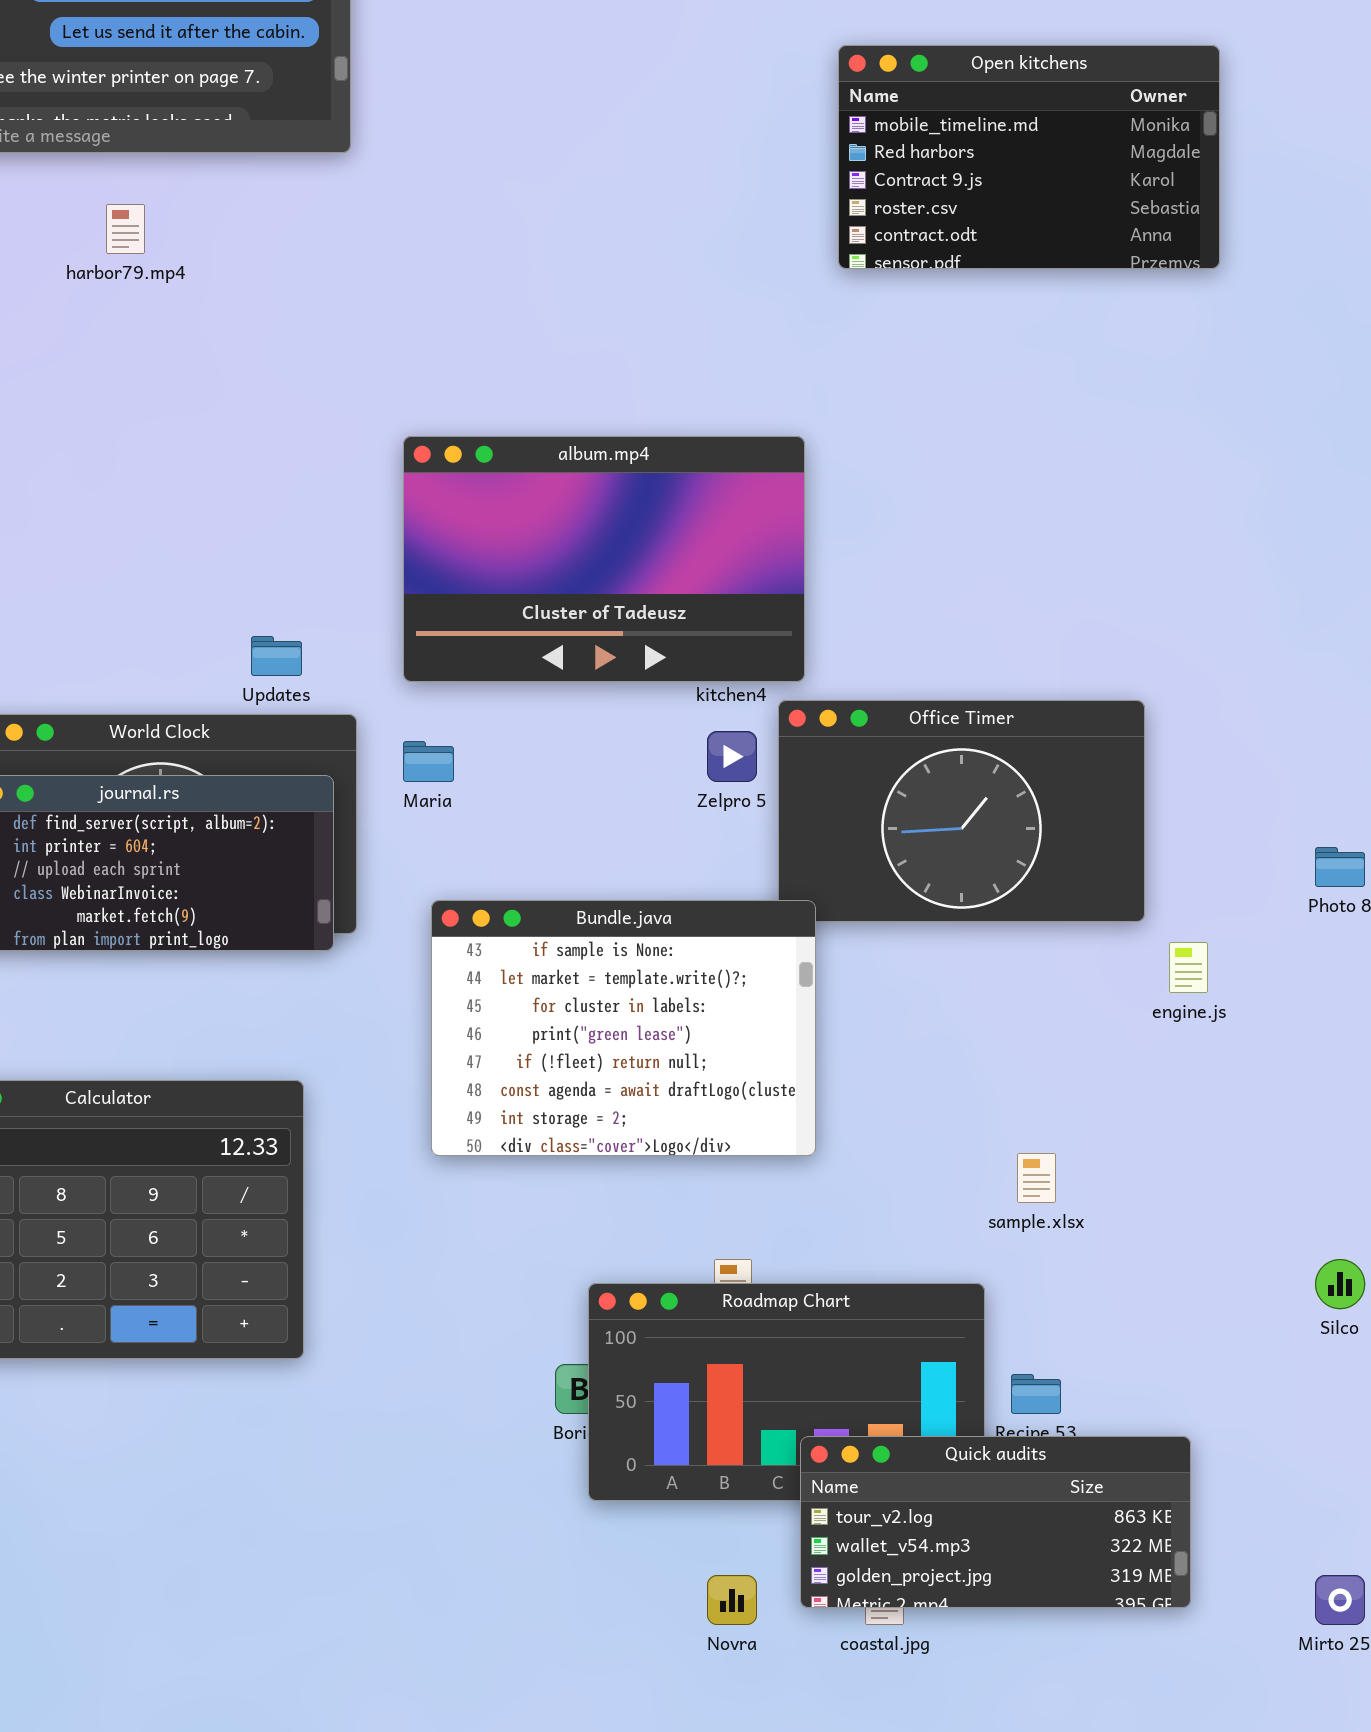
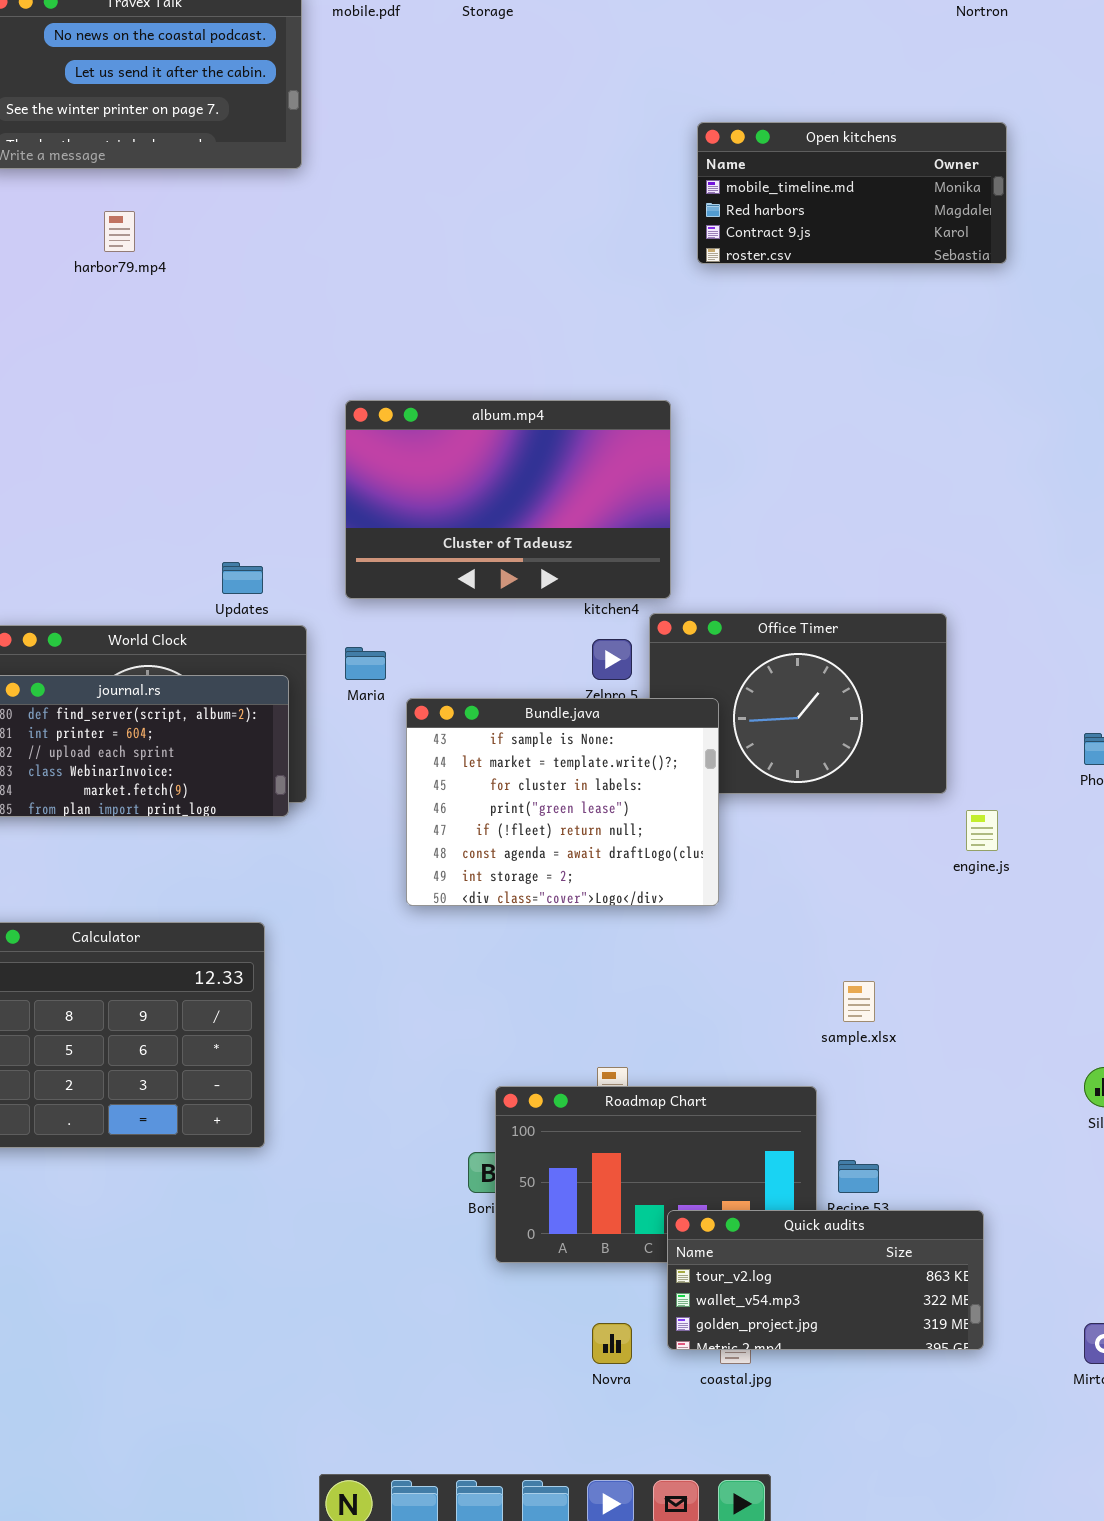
Open kitchens: [838,45,1220,269] -> [697,122,1007,264], resized
Bundle.java: [431,900,816,1156] -> [406,698,719,906], moved

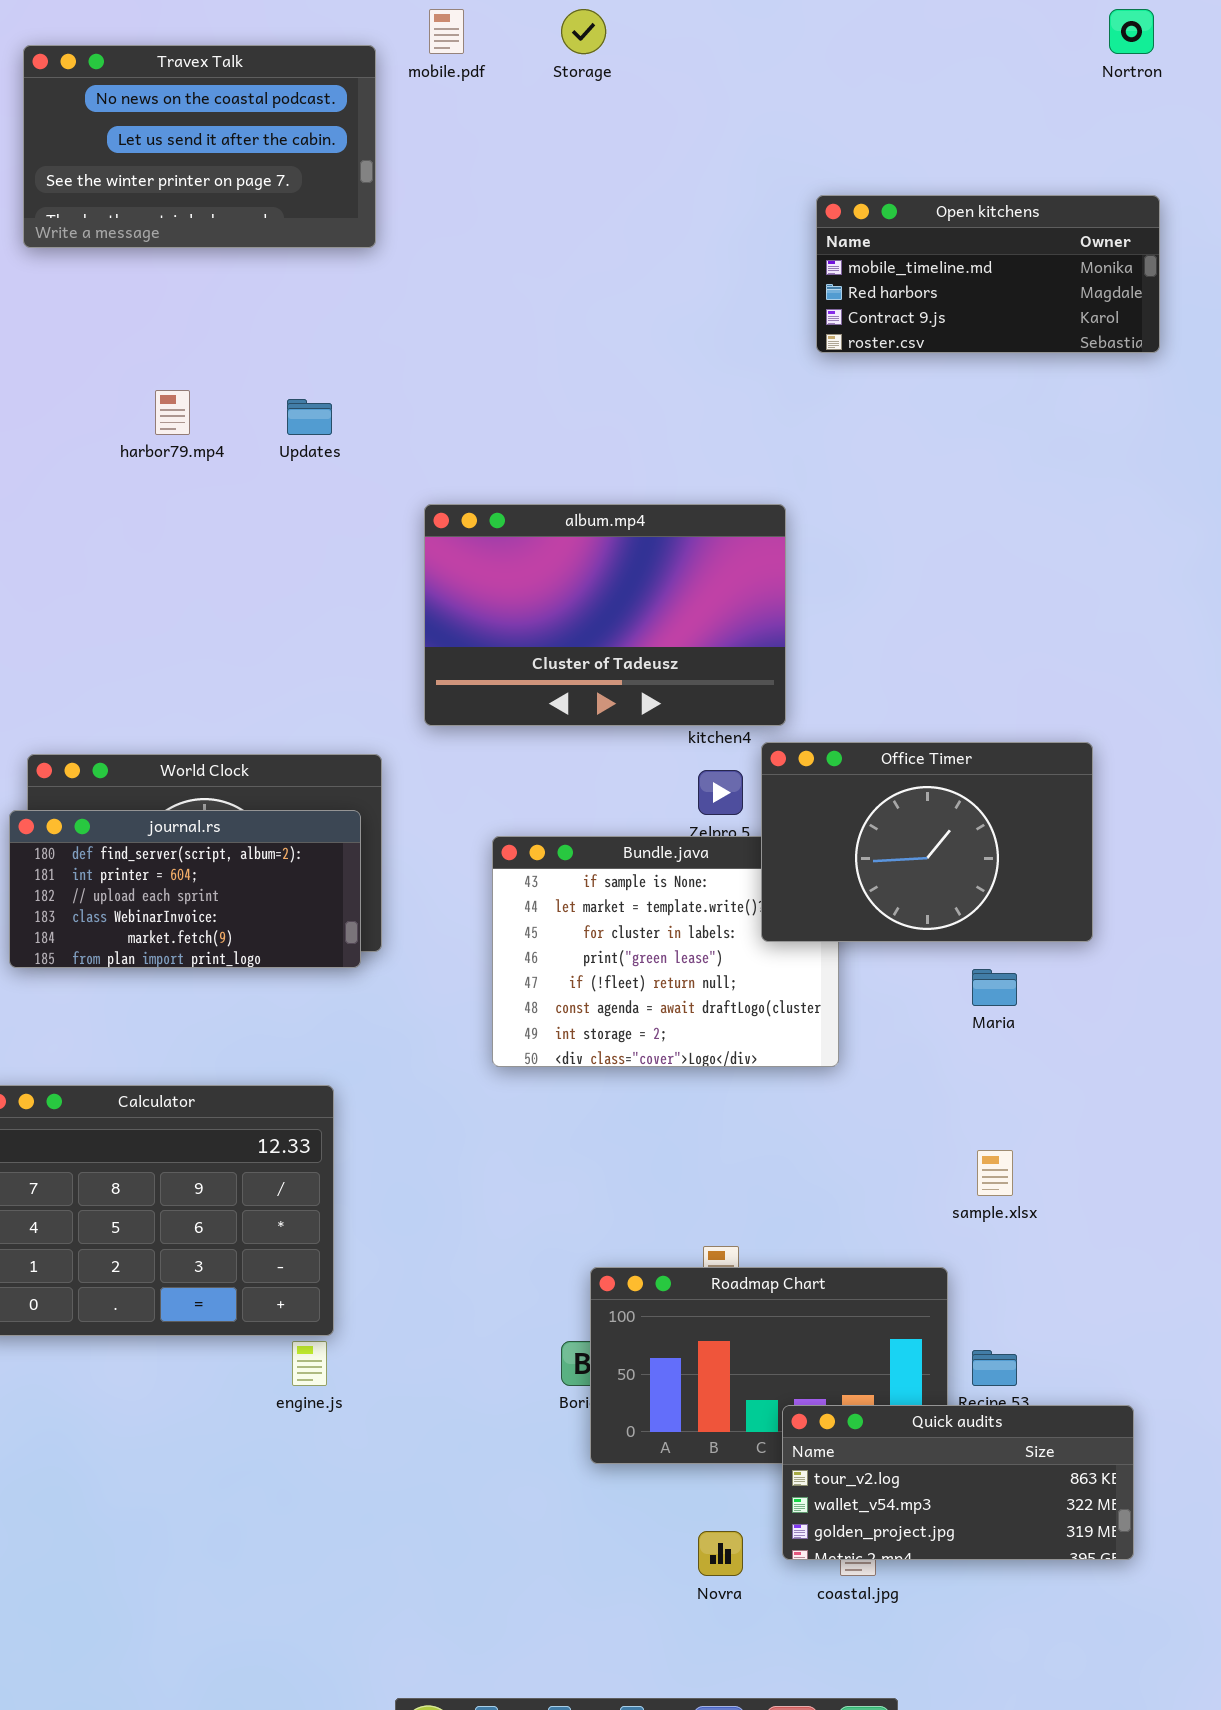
harbor79.mp4: [104,211,135,252] -> [155,390,190,435], moved
Updates: [222,562,263,594] -> [287,399,332,435], moved
Office Timer: [649,613,947,794] -> [761,742,1093,942], raised
Maria: [345,647,386,680] -> [972,969,1017,1006], moved
engine.js: [966,810,998,851] -> [292,1341,327,1386], moved

